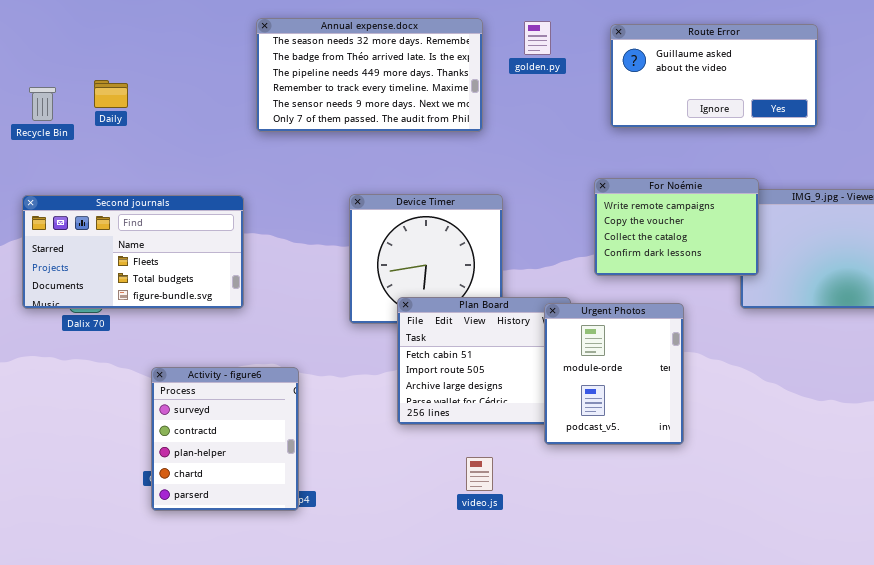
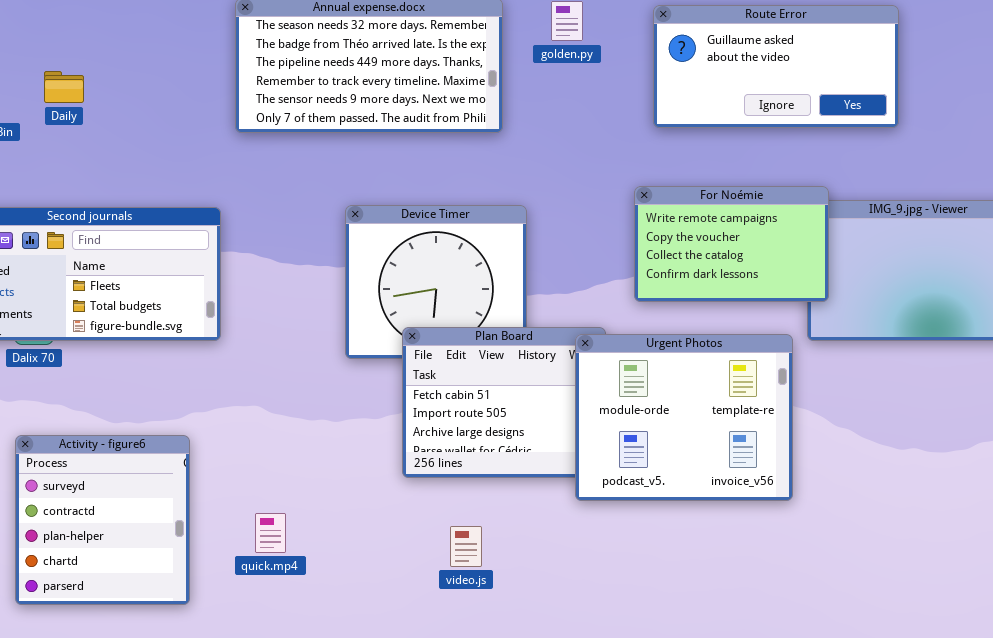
Urgent Photos: [544,303,684,445] -> [575,334,793,501], resized
Activity - figure6: [151,367,299,511] -> [15,435,190,605], moved
video.js: [466,457,493,491] -> [450,526,482,567], moved

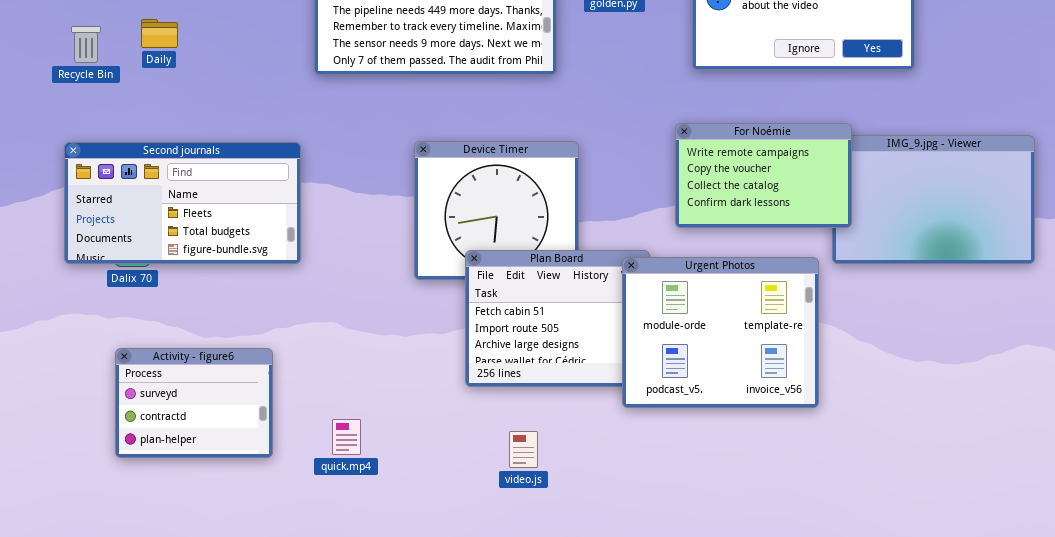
Activity - figure6: [15,435,190,605] -> [115,348,273,458], resized

